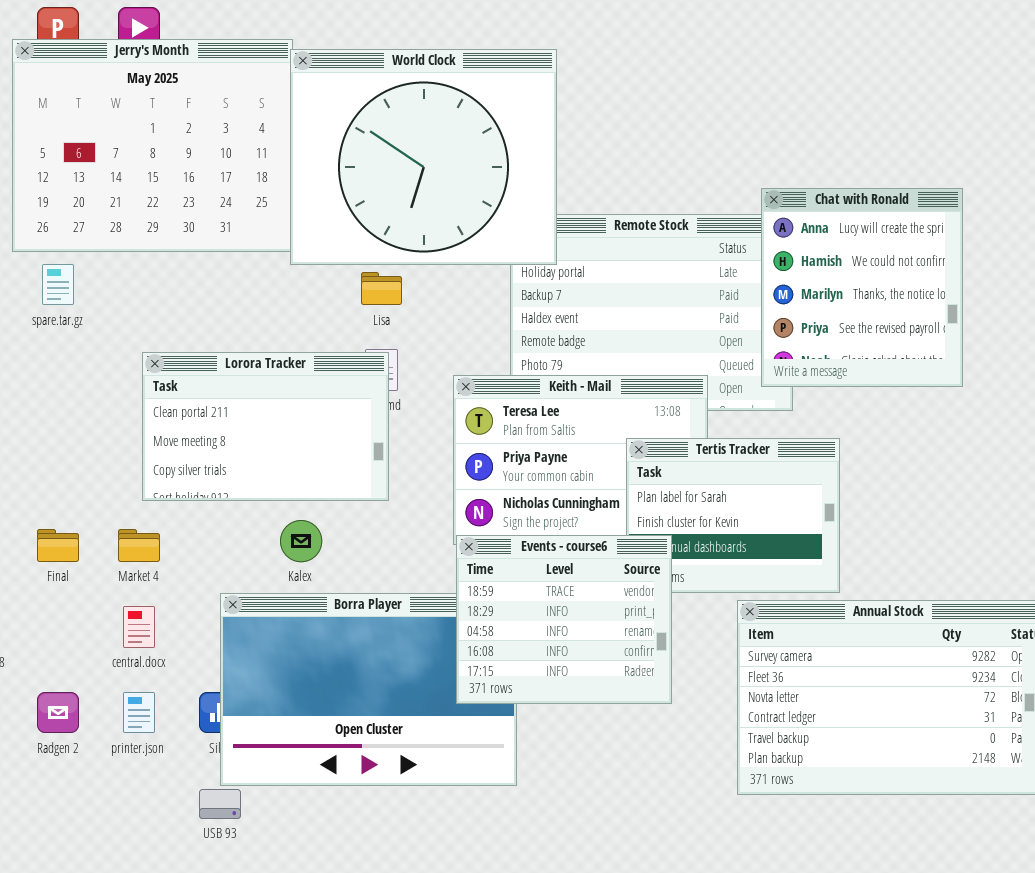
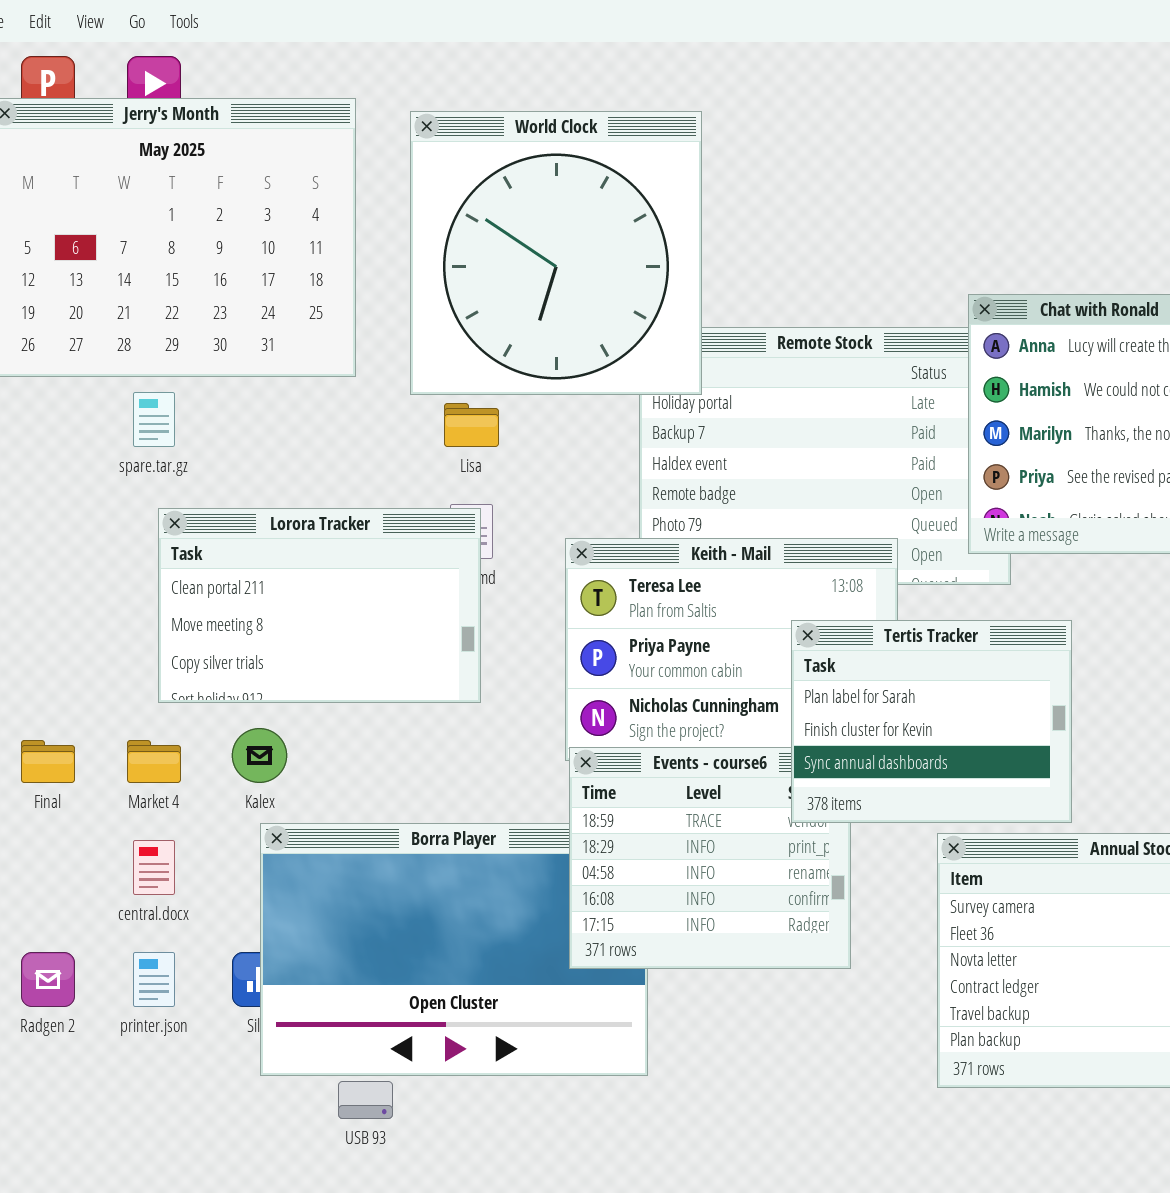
World Clock: [290,49,557,265] -> [410,111,702,395], resized
spare.tar.gz: [42,264,74,305] -> [133,392,175,447], moved
Tertis Tracker: [626,438,840,593] -> [791,620,1072,823], raised
Kalex: [280,520,322,562] -> [232,728,287,783], moved
USB 93: [199,789,241,819] -> [338,1081,393,1119], moved

